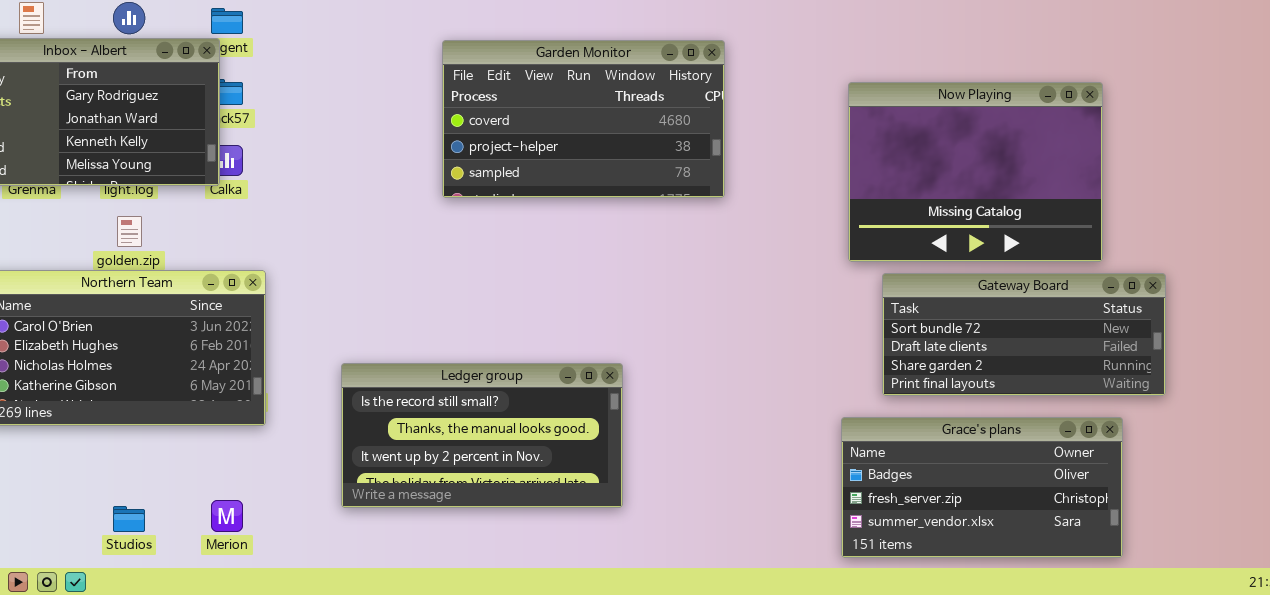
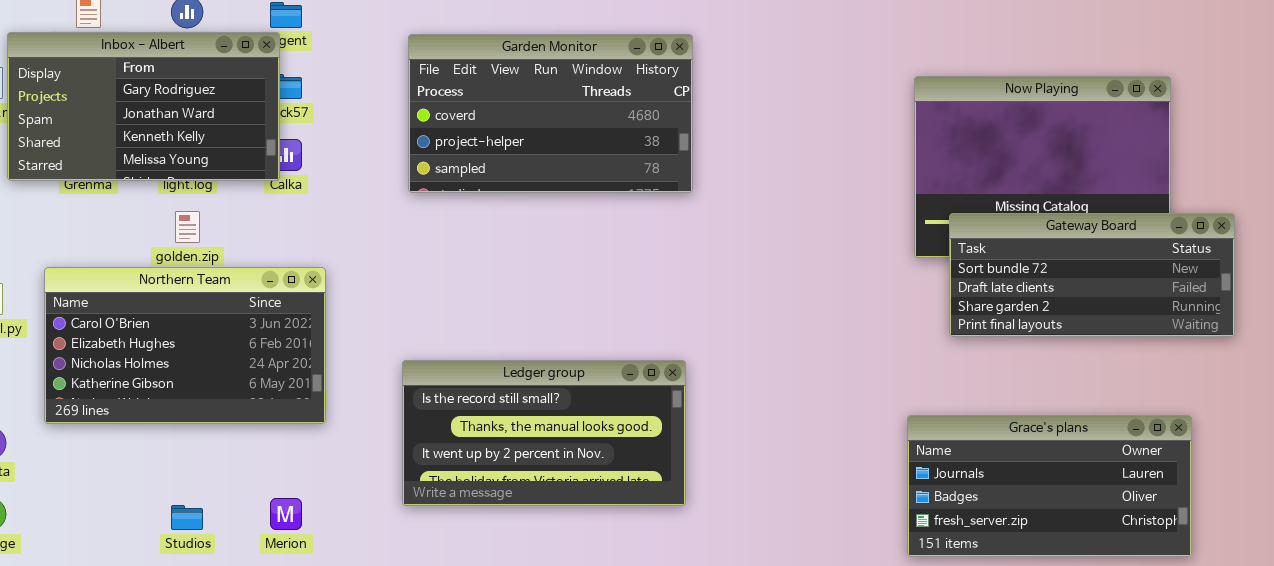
Garden Monitor: [442,40,725,198] -> [408,34,693,193], moved
Gateway Board: [882,273,1166,396] -> [949,213,1235,337], moved
Grace's plans: [841,417,1123,558] -> [907,415,1192,557], scrolled up 1 row

